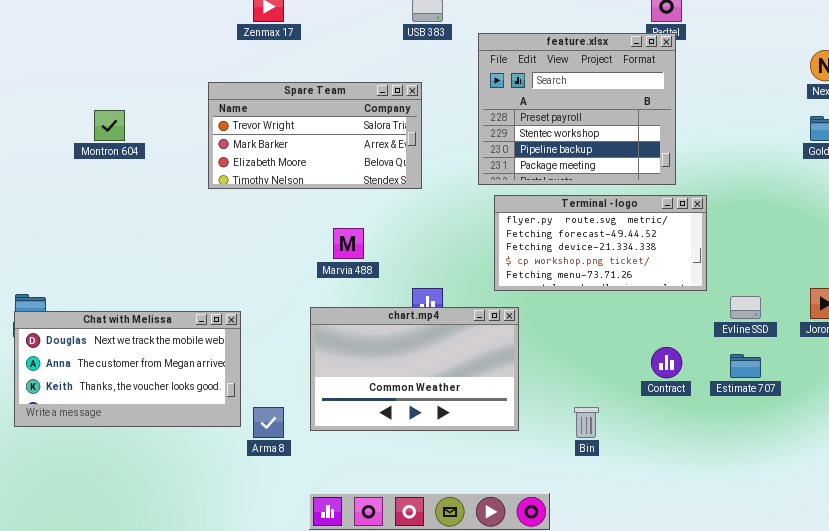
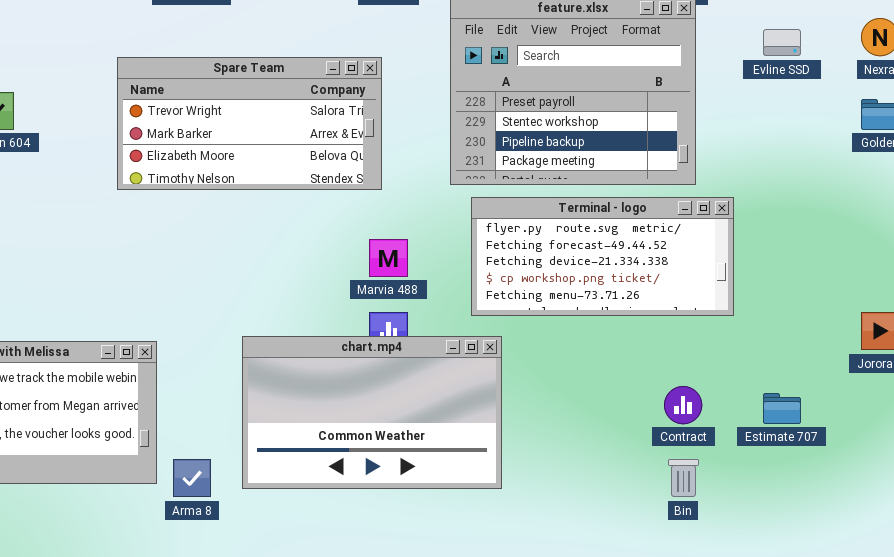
Marvia 488: [333,228,364,259] -> [369,239,408,277], moved
Evline SSD: [730,296,761,319] -> [763,29,801,56], moved
Bin: [574,407,599,438] -> [668,459,699,497], moved

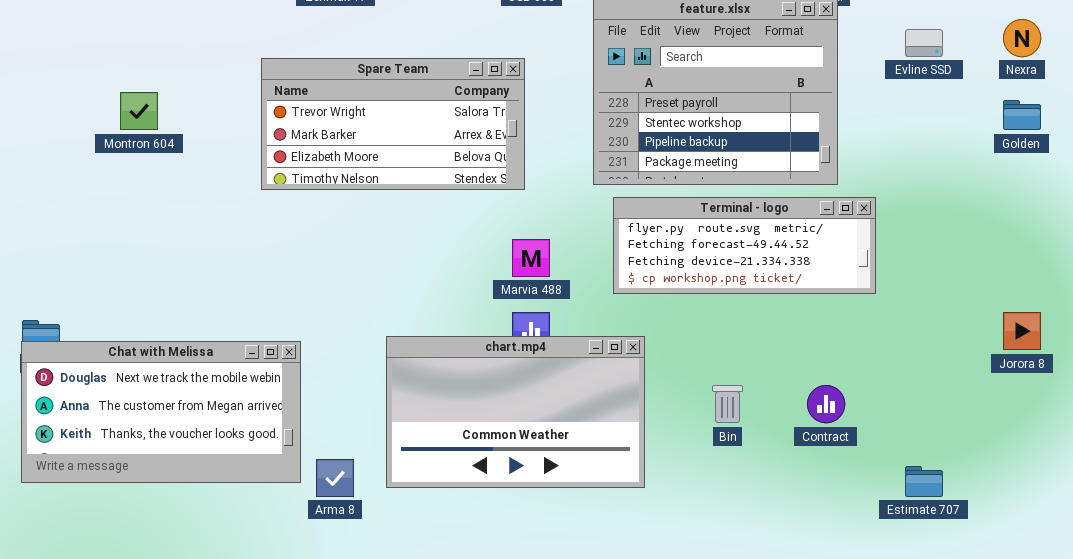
Terminal - logo: [471,197,734,316] -> [613,197,876,294], resized
Estimate 707: [763,393,801,424] -> [905,466,943,497], moved
Bin: [668,459,699,497] -> [712,385,743,423], moved

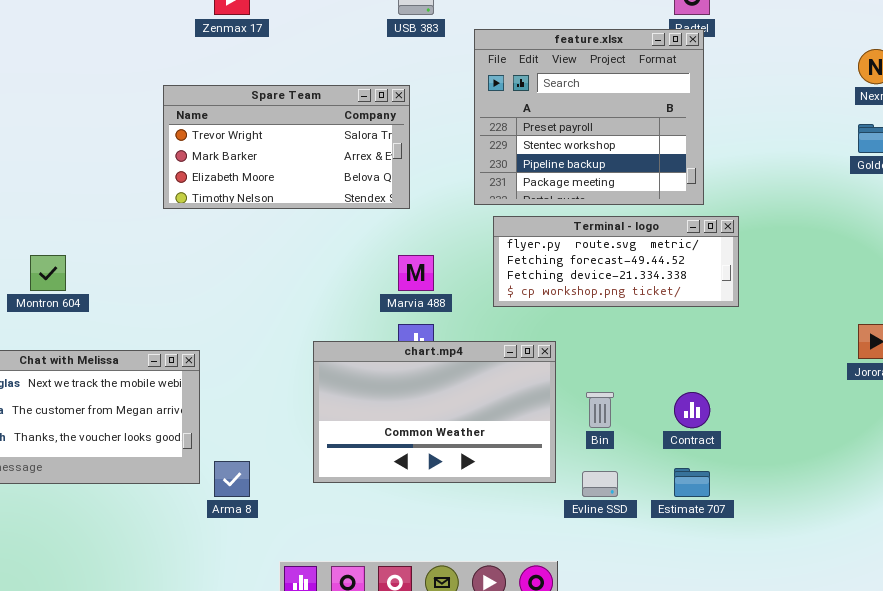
Evline SSD: [905,29,943,57] -> [582,471,618,497], moved
Montron 604: [120,92,158,130] -> [30,255,66,291], moved
chart.mp4: [386,336,645,488] -> [313,341,556,483], moved
Estimate 707: [905,466,943,497] -> [674,468,710,497], moved

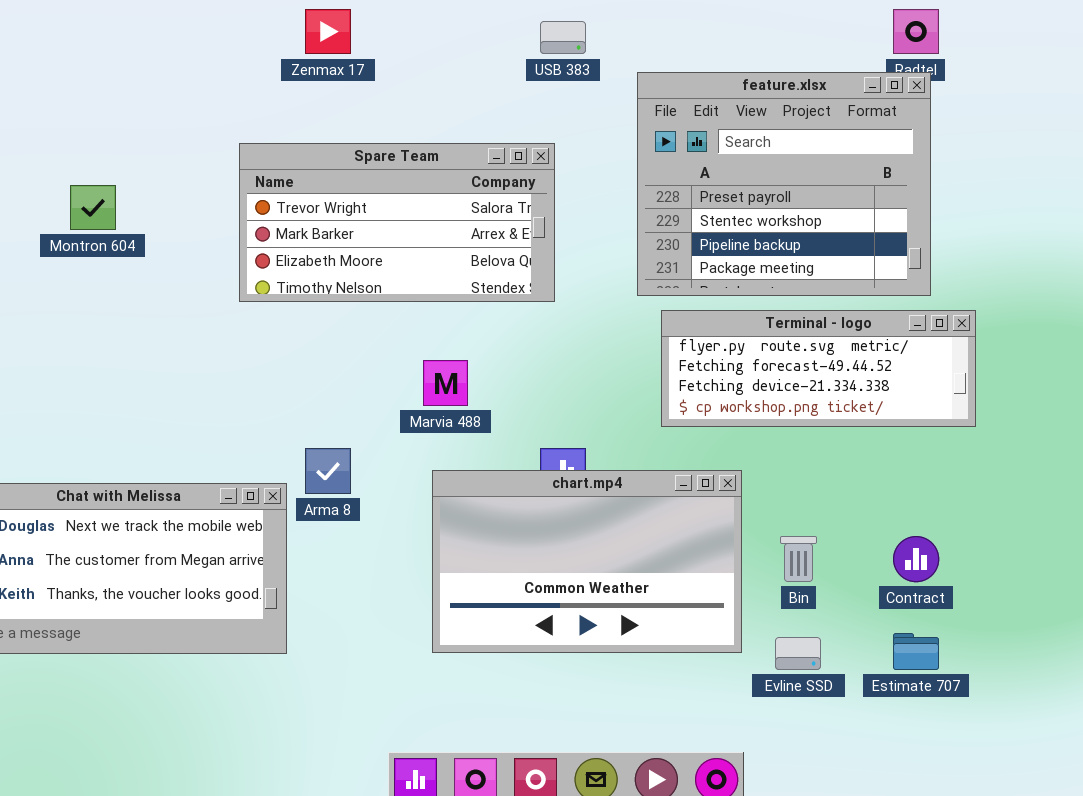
Montron 604: [30,255,66,291] -> [70,185,116,230], moved
Marvia 488: [398,255,434,291] -> [423,360,468,406], moved
Arma 8: [214,461,250,497] -> [305,448,351,494], moved

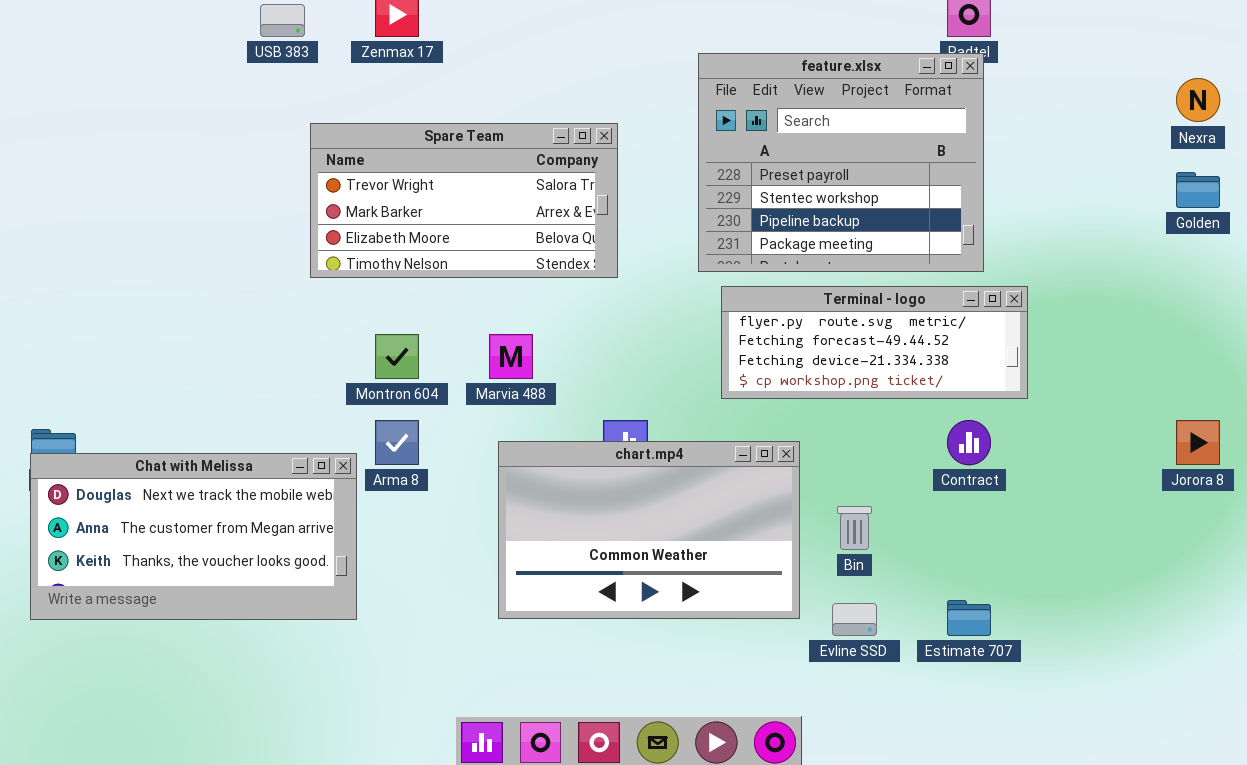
USB 383: [540,21,586,54] -> [260,4,305,37], moved
Montron 604: [70,185,116,230] -> [375,334,419,379], moved
Contract: [893,536,939,582] -> [947,420,991,465], moved

